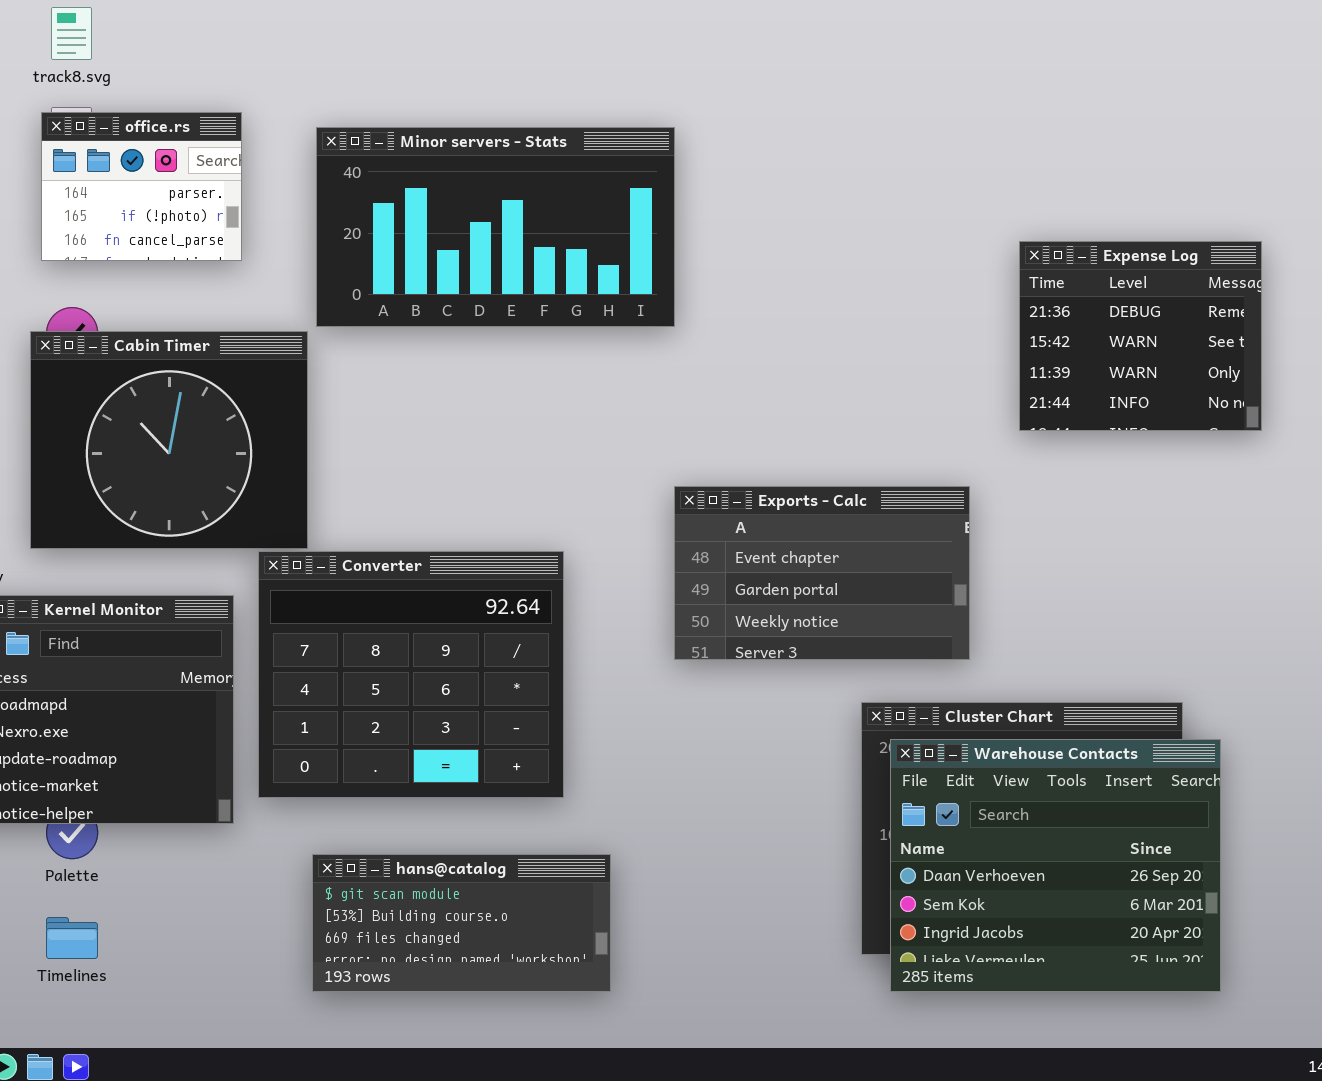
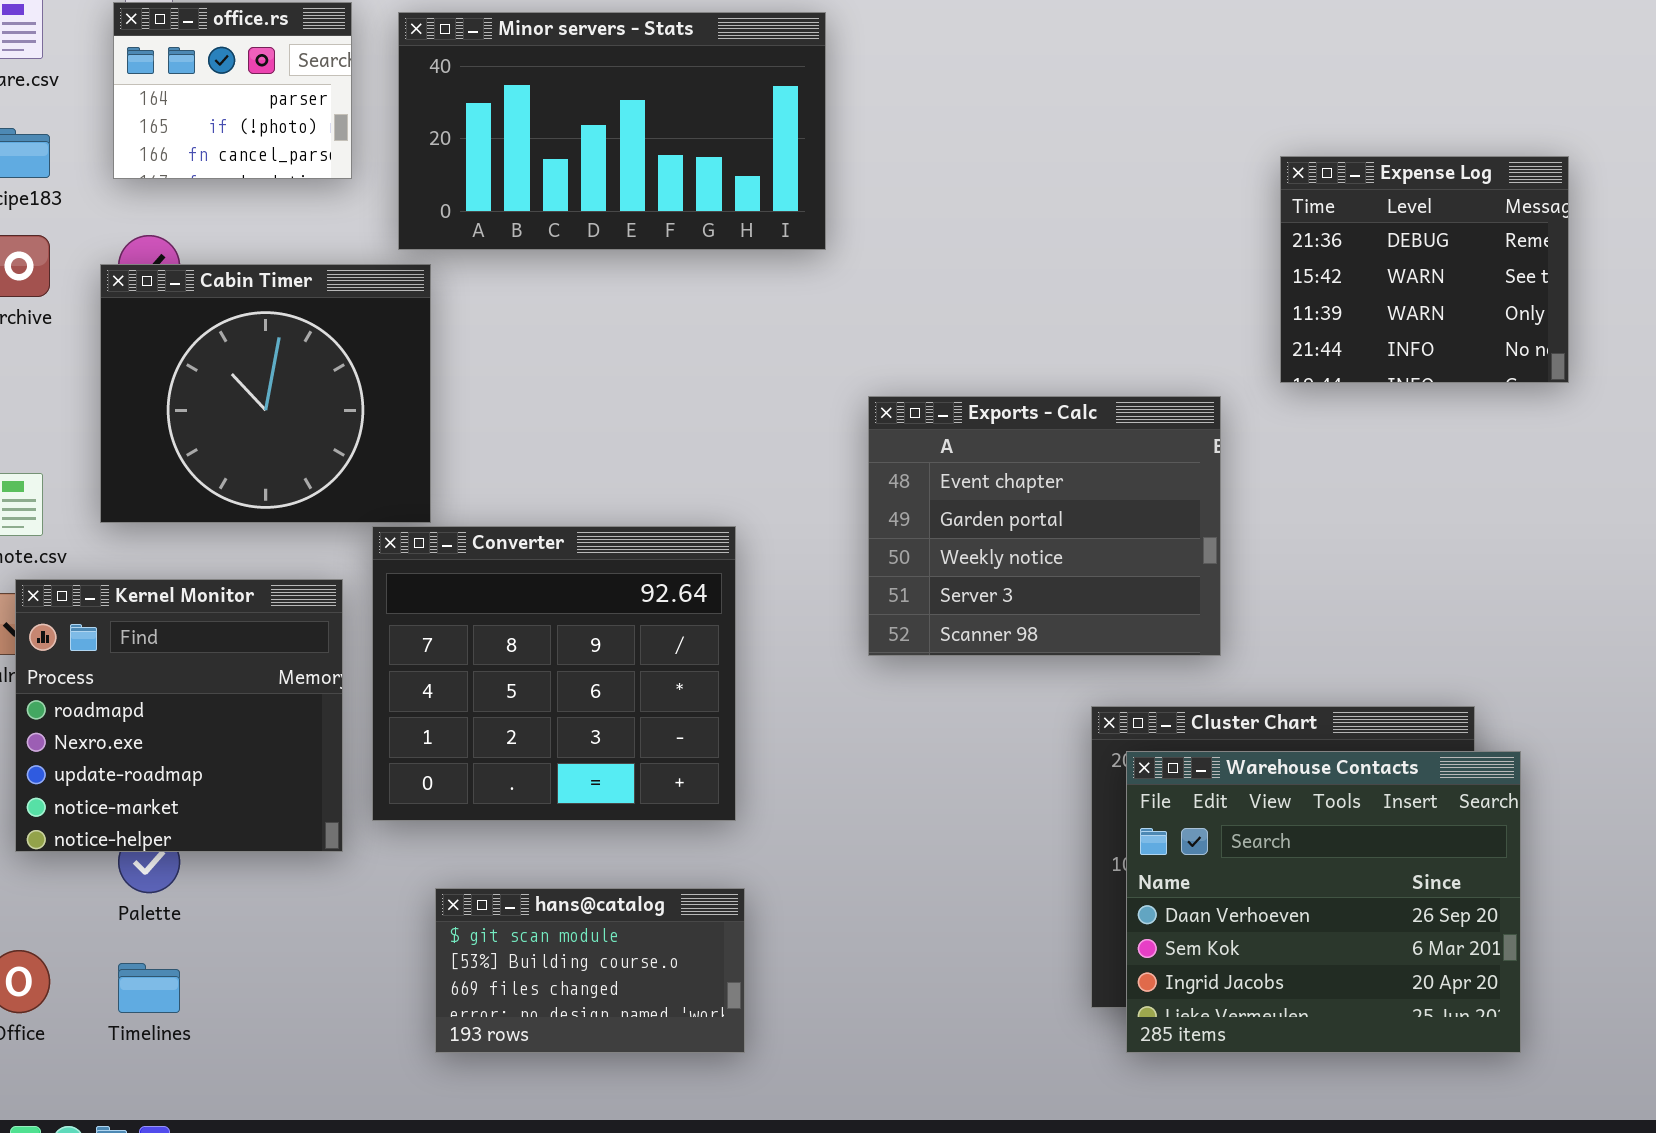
Minor servers - Stats: [316,127,675,327] -> [398,12,826,250], moved
Exports - Calc: [674,486,970,660] -> [868,396,1221,656], resized
hans@catalog: [312,854,611,992] -> [435,888,745,1053], resized

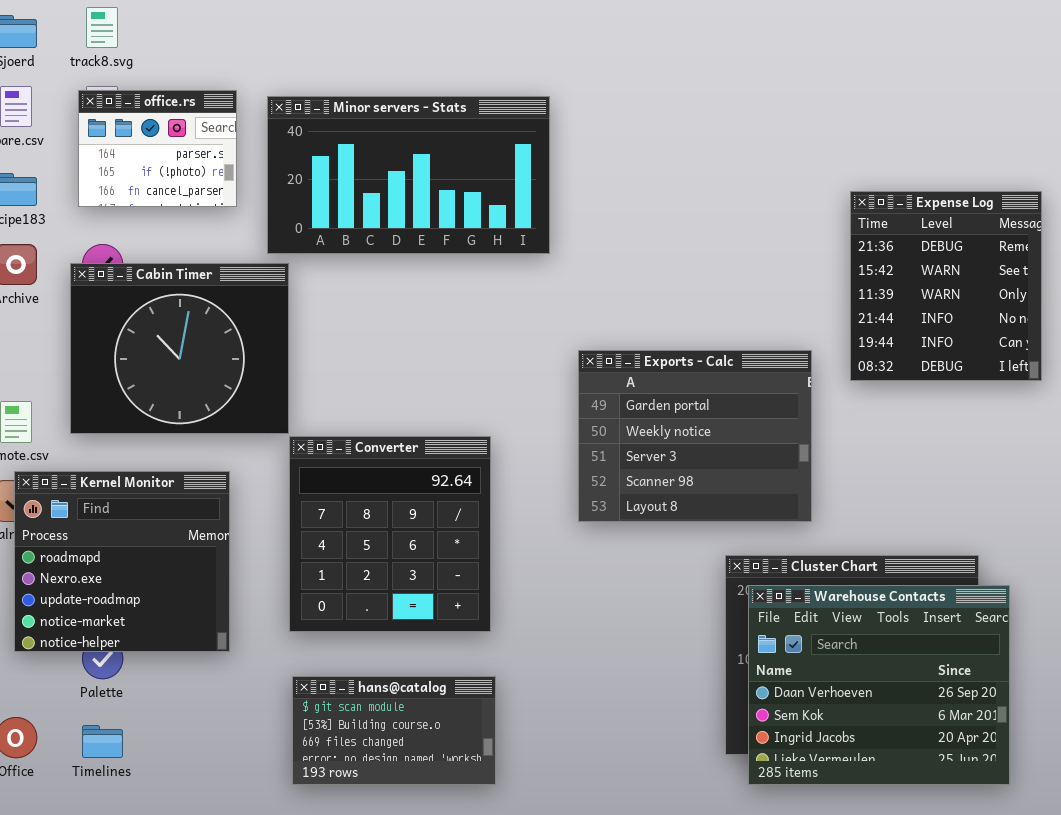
Expense Log: [1280,156,1569,383] -> [850,191,1042,381], resized
Exports - Calc: [868,396,1221,656] -> [578,350,812,522], scrolled down 1 row
Converter: [372,526,736,821] -> [289,436,491,632], resized

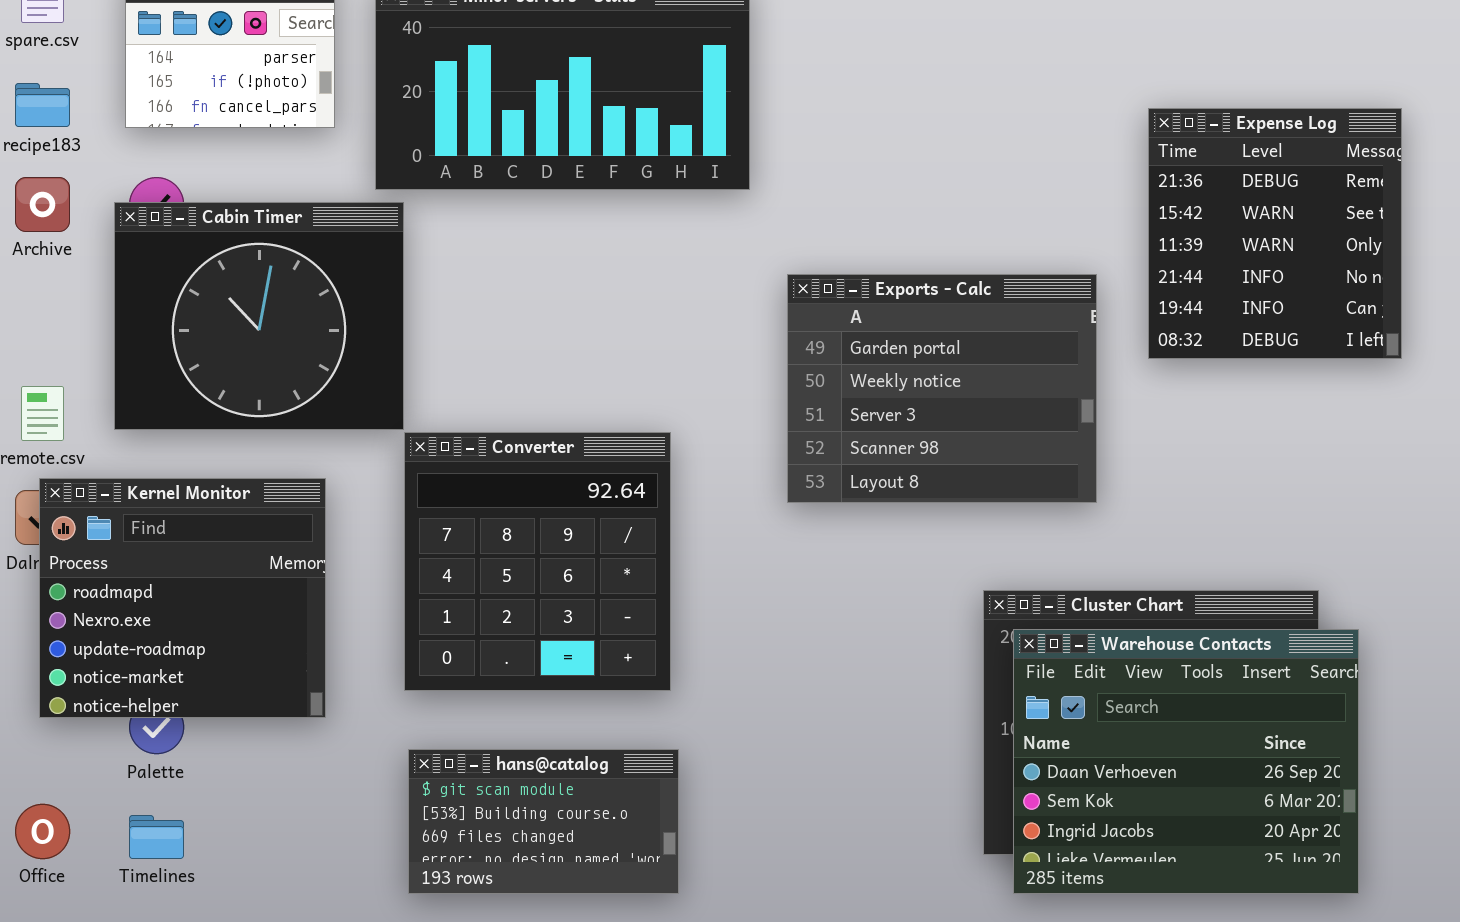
Exports - Calc: [578,350,812,522] -> [787,274,1097,503], moved

